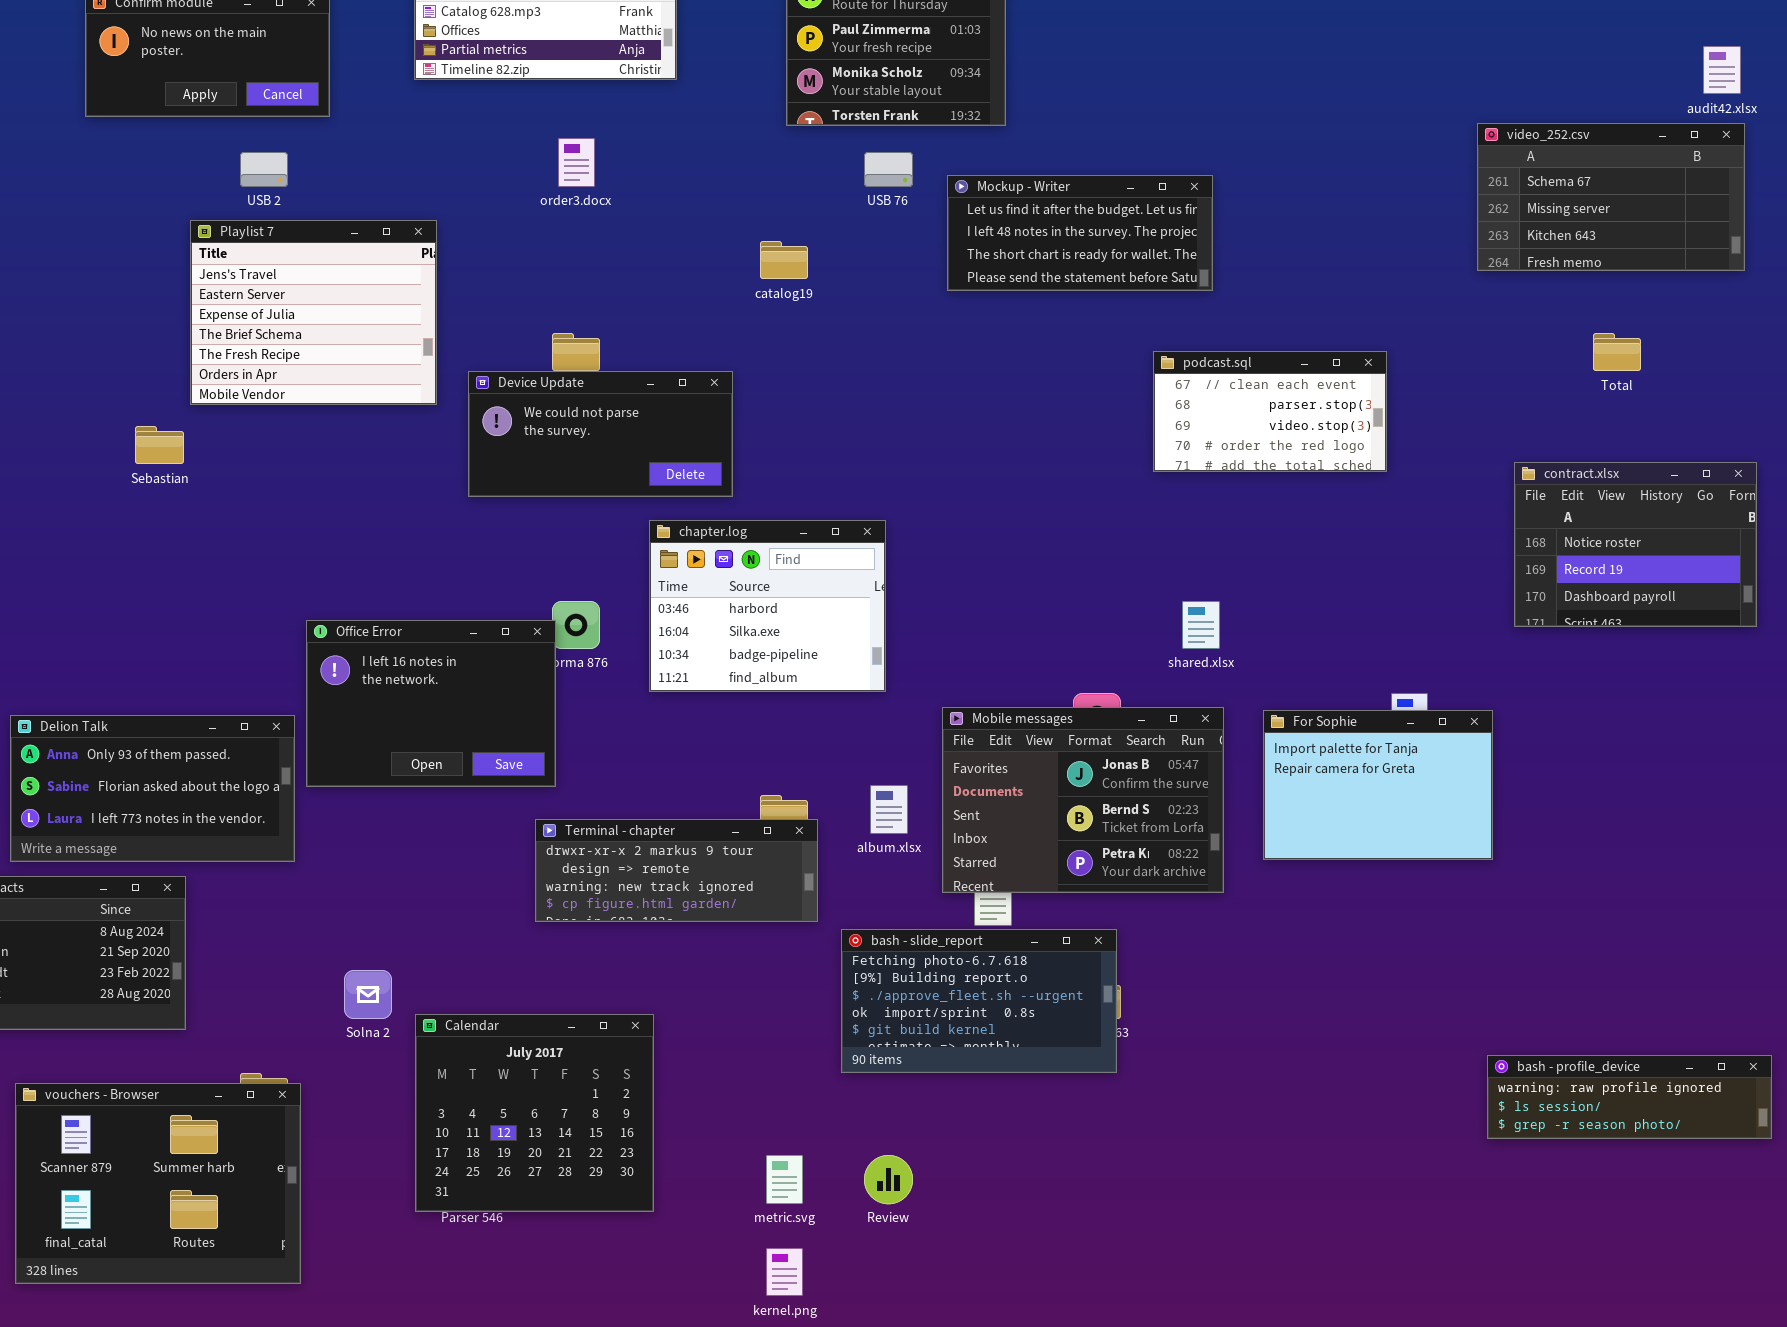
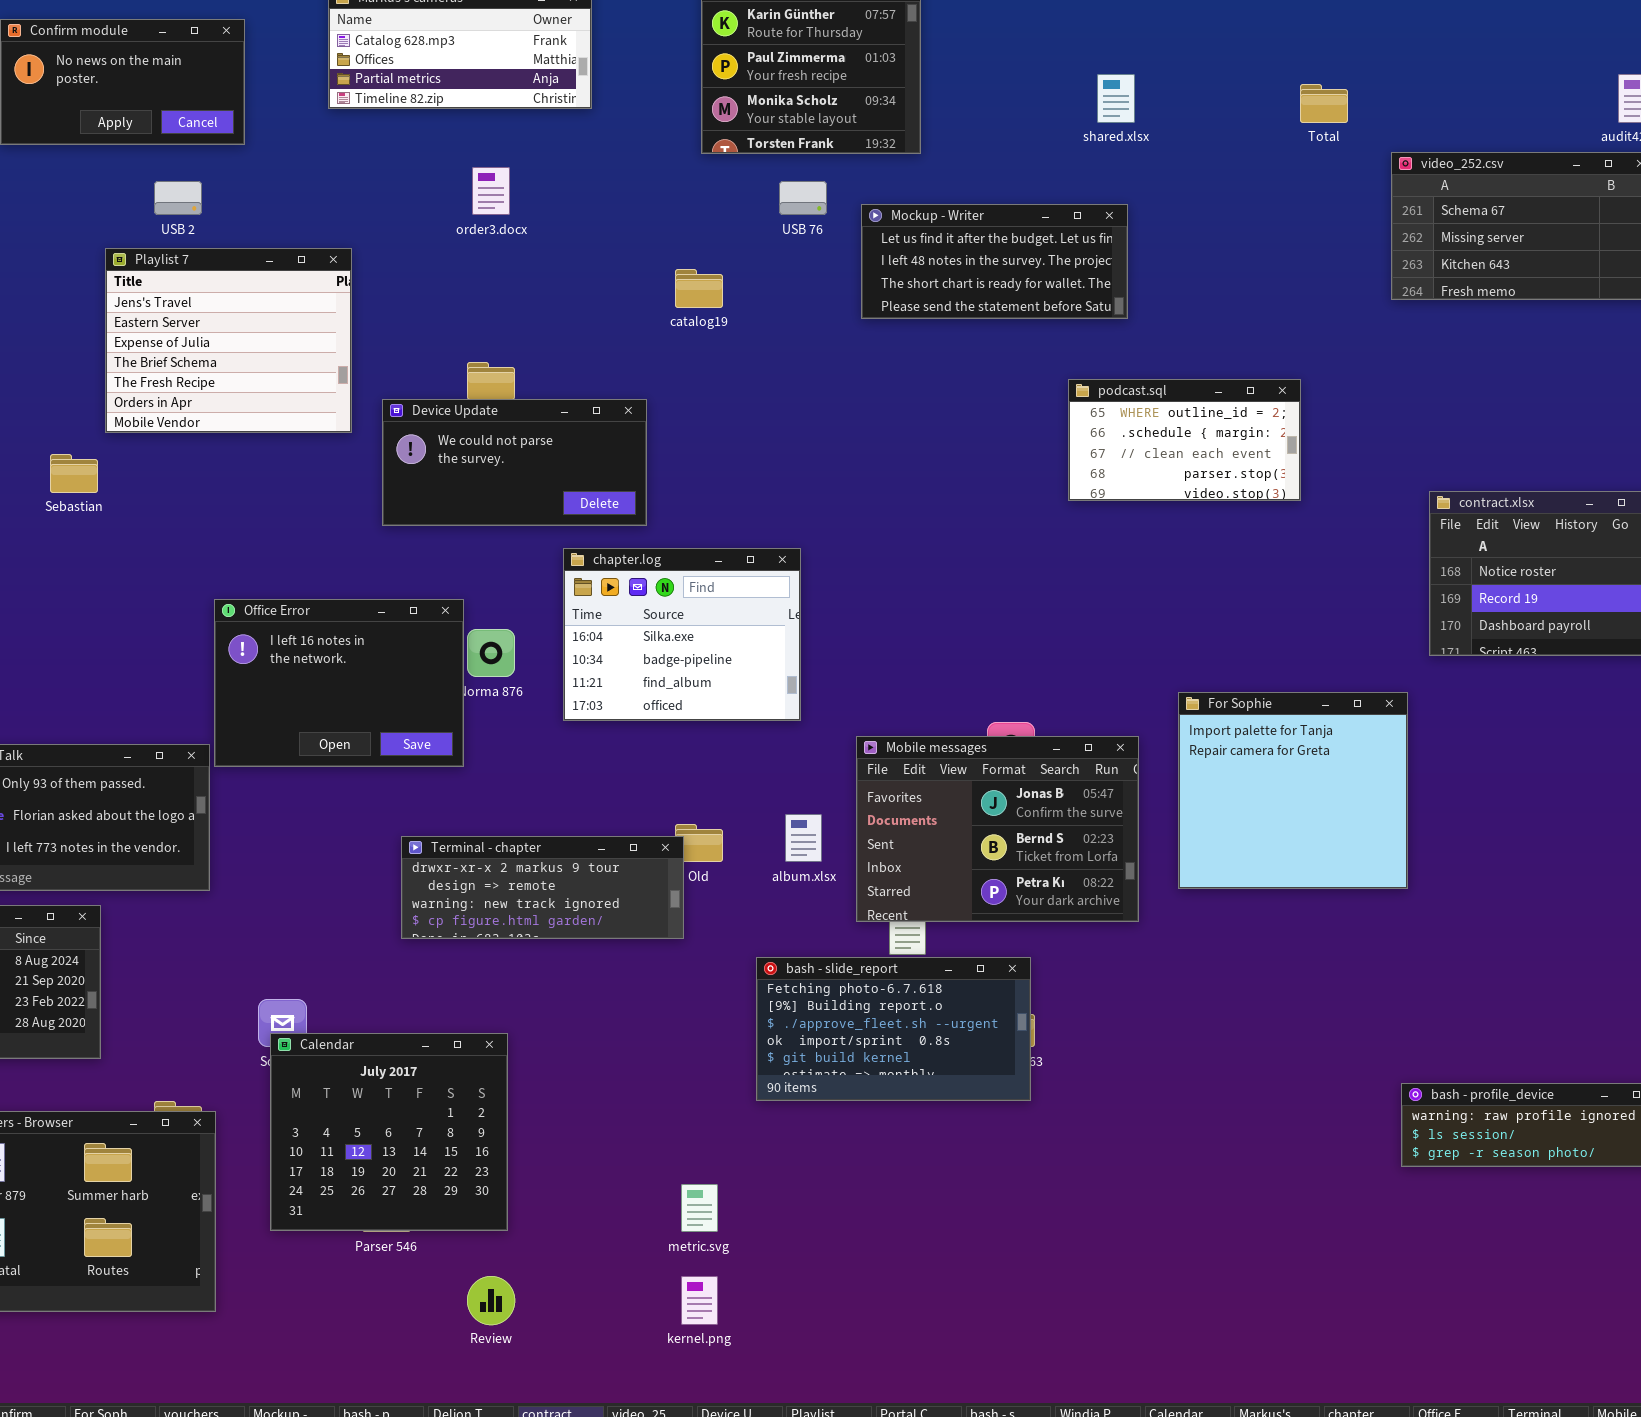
Total: [1593,333,1641,371] -> [1300,84,1348,123], moved
podcast.sql: [1153,351,1387,472] -> [1068,379,1301,501], scrolled up 2 rows
chapter.log: [649,520,886,692] -> [563,548,801,721], scrolled down 1 row
shared.xlsx: [1182,601,1220,649] -> [1097,74,1135,123], moved
Office Error: [306,620,556,787] -> [214,599,464,767], moved
For Sophie: [1263,710,1493,860] -> [1178,692,1408,889], resized
Terminal - chapter: [535,819,818,922] -> [401,836,684,939], moved
Calendar: [415,1014,654,1212] -> [270,1033,508,1231], moved
Review: [864,1155,913,1204] -> [467,1276,515,1325], moved

